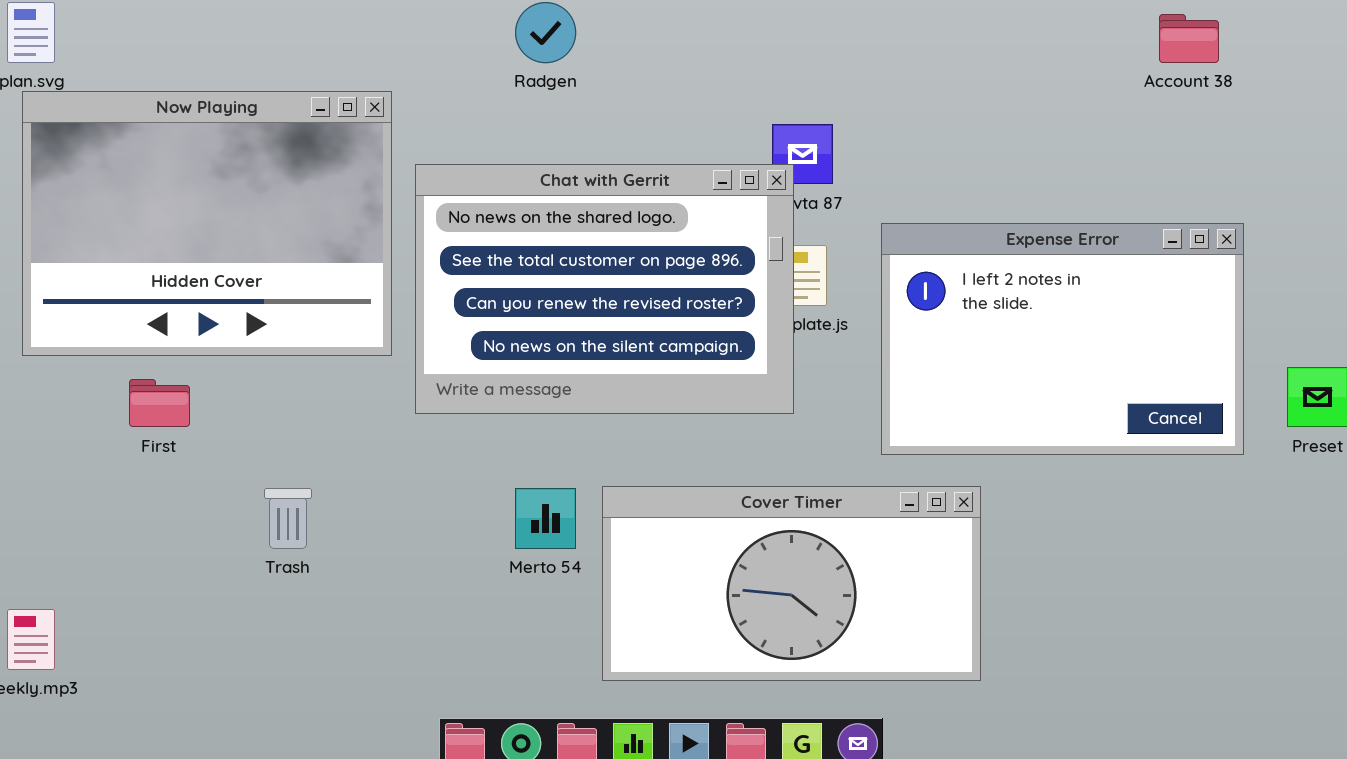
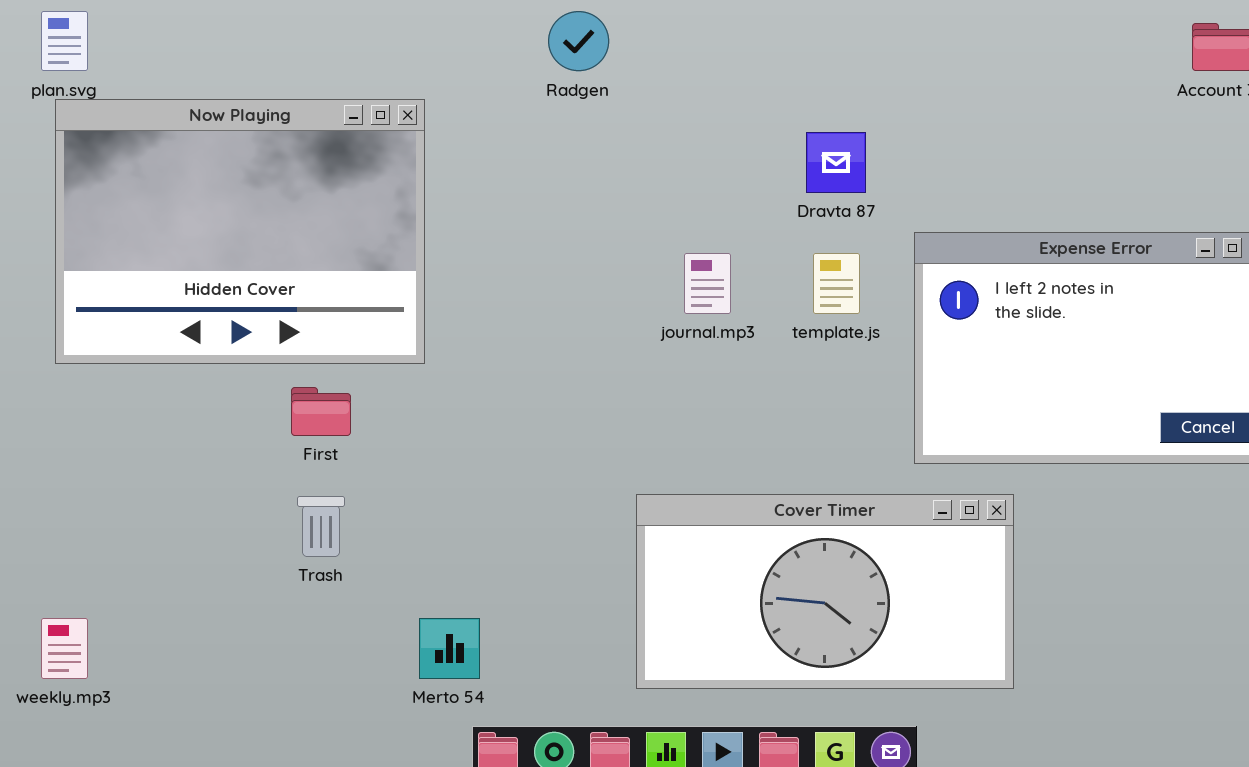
Chat with Gerrit: [415,164,794,414] -> none, closed
First: [129,379,190,427] -> [291,387,351,436], moved
Merto 54: [515,488,576,549] -> [419,618,480,679], moved

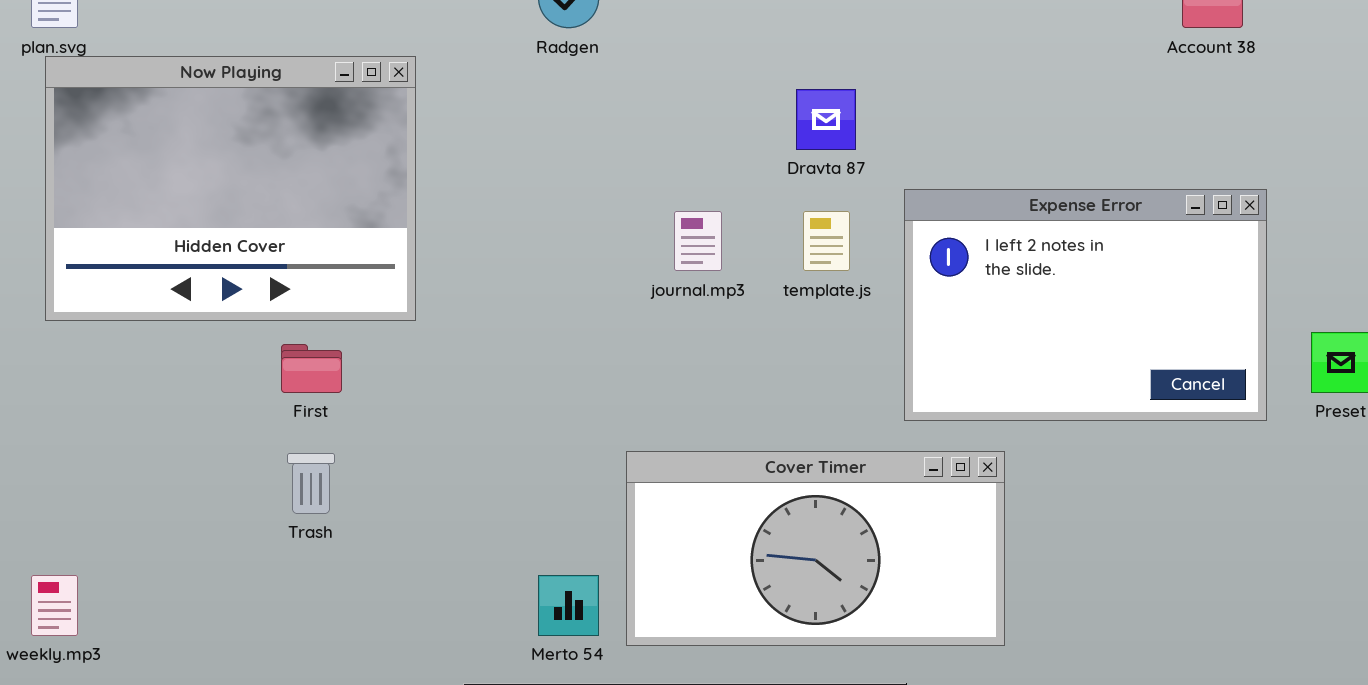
Merto 54: [419,618,480,679] -> [538,575,599,636], moved

